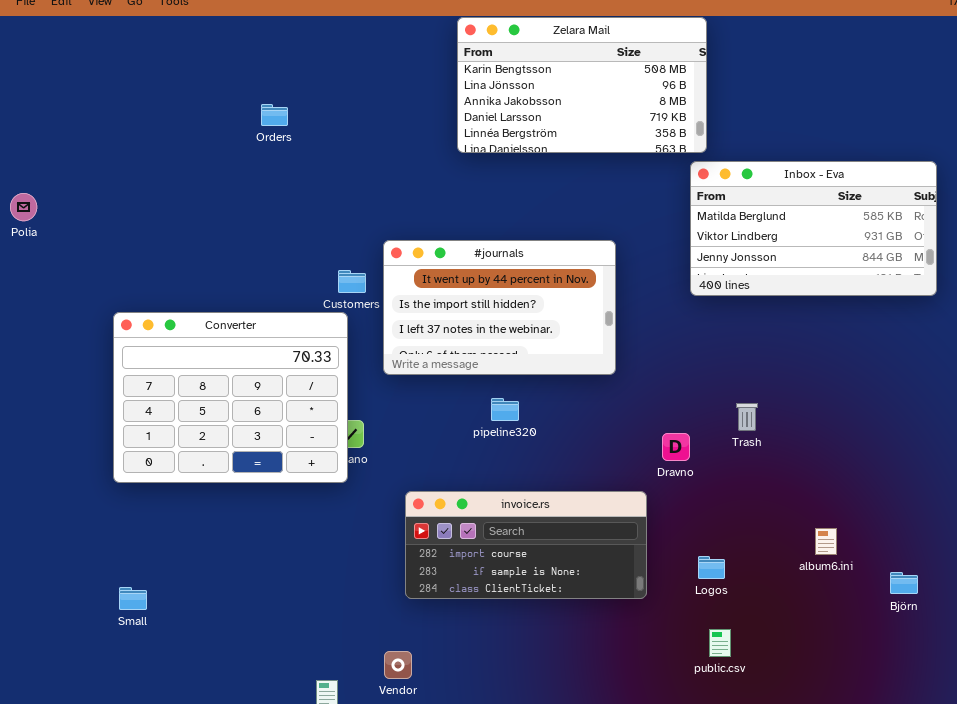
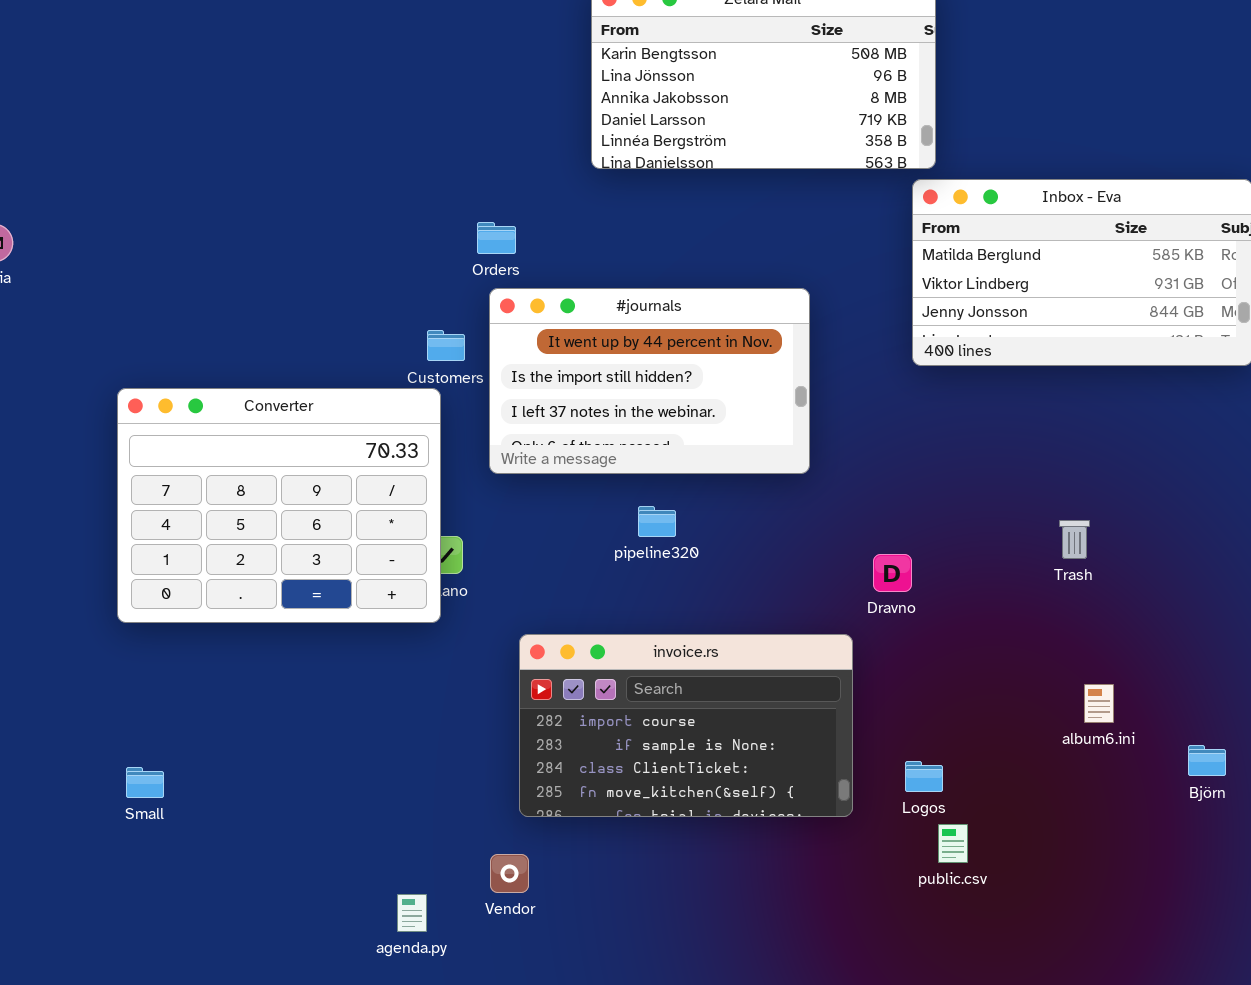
Orders: [261,104,288,126] -> [477,222,516,254], moved
Trash: [736,403,758,431] -> [1059,520,1090,559], moved
invoice.rs: [405,491,647,599] -> [519,634,853,817], resized
Logos: [698,556,725,579] -> [905,761,943,792], moved

